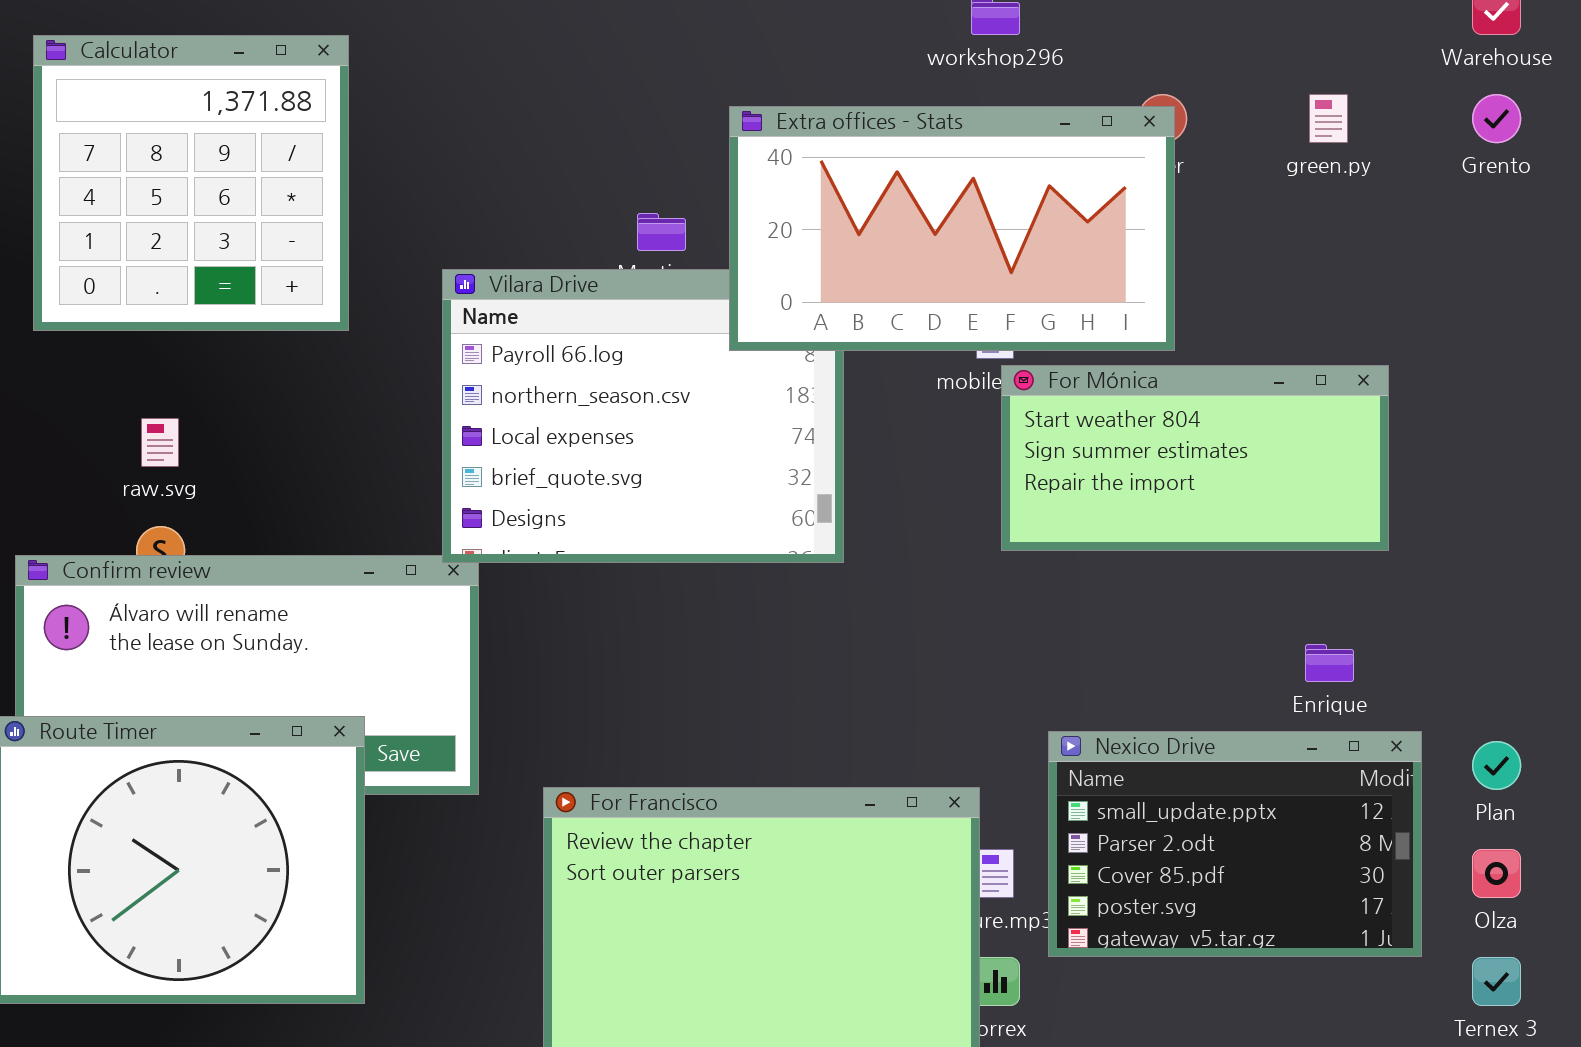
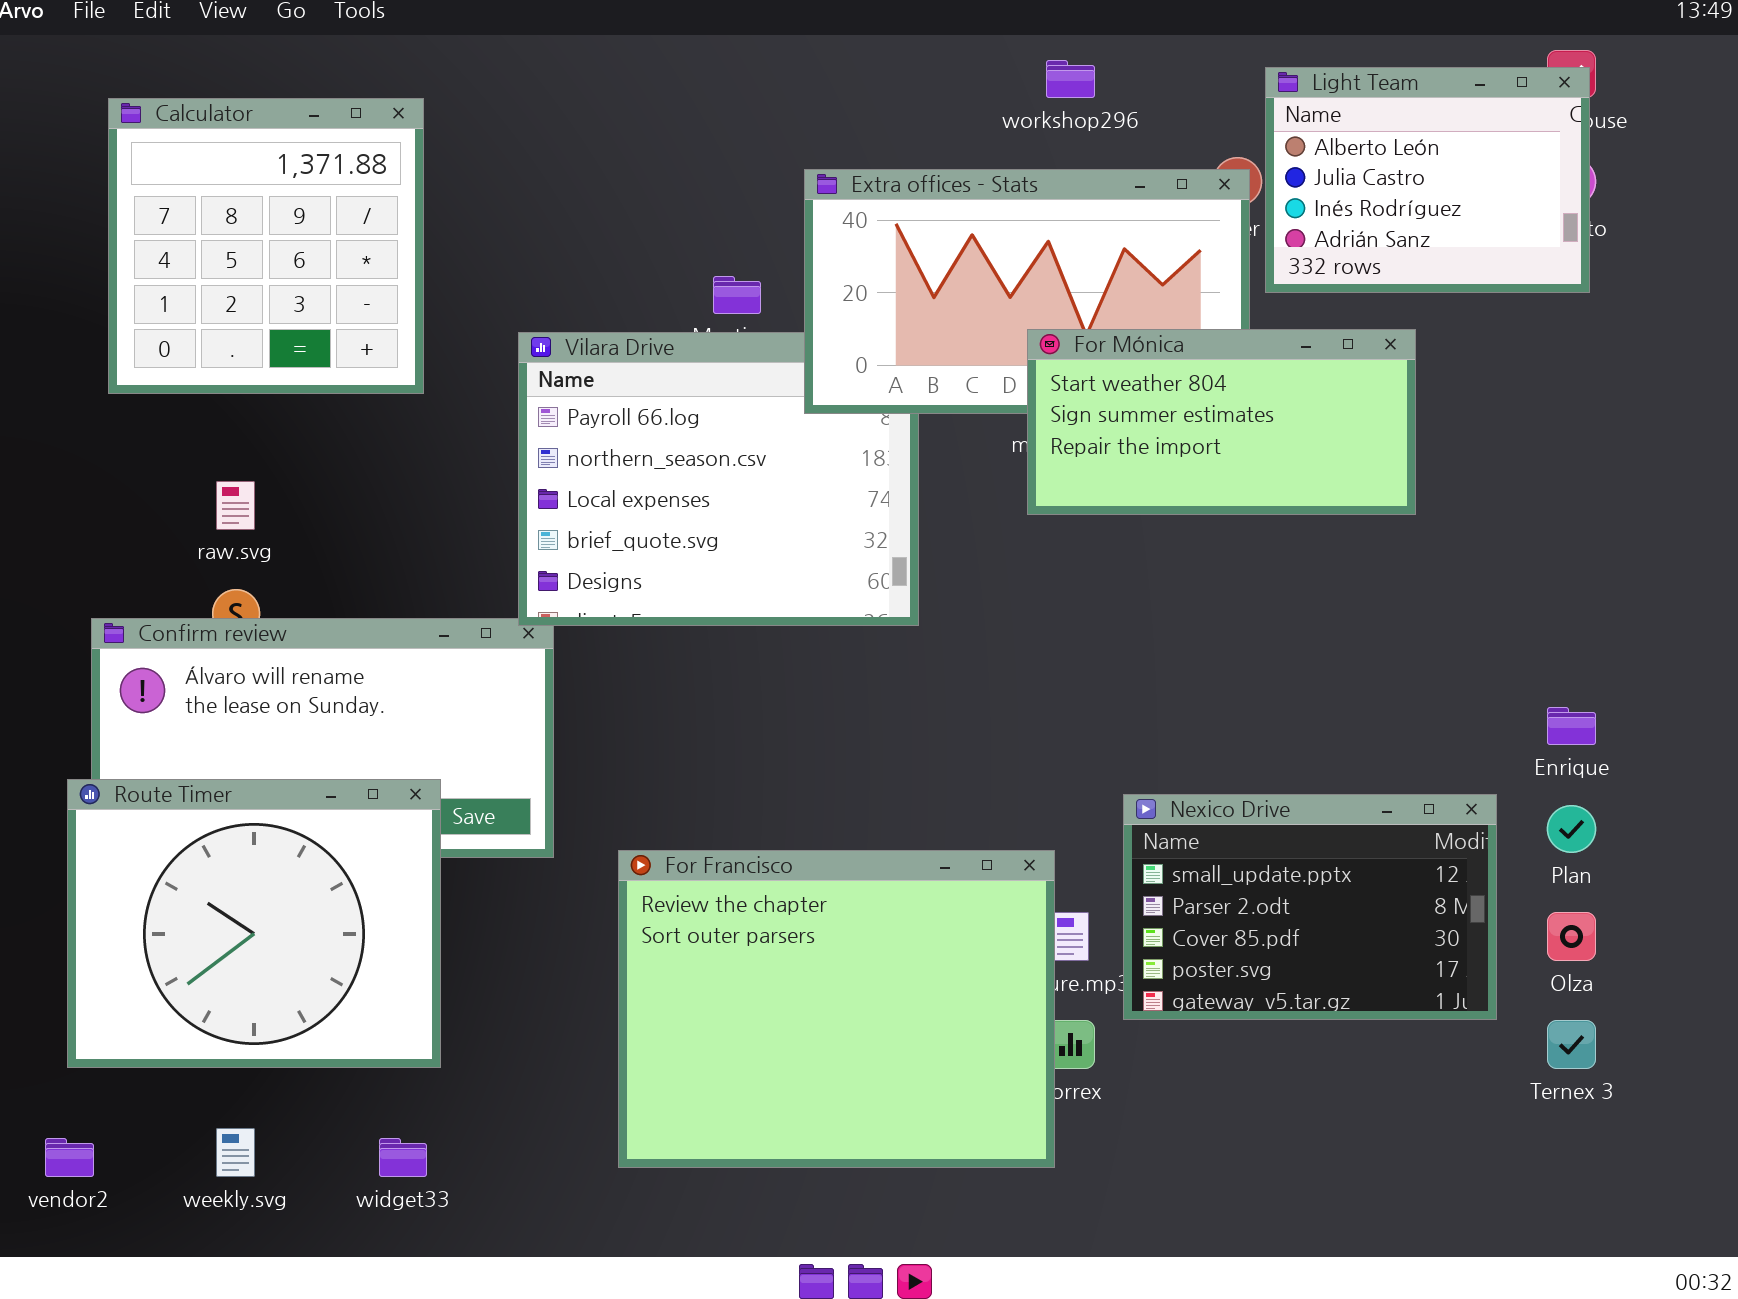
Light Team: none -> [1265,67,1590,293], opened
For Mónica: [1001,365,1389,551] -> [1027,329,1416,515], moved
Enrique: [1305,644,1354,682] -> [1547,707,1596,745], moved

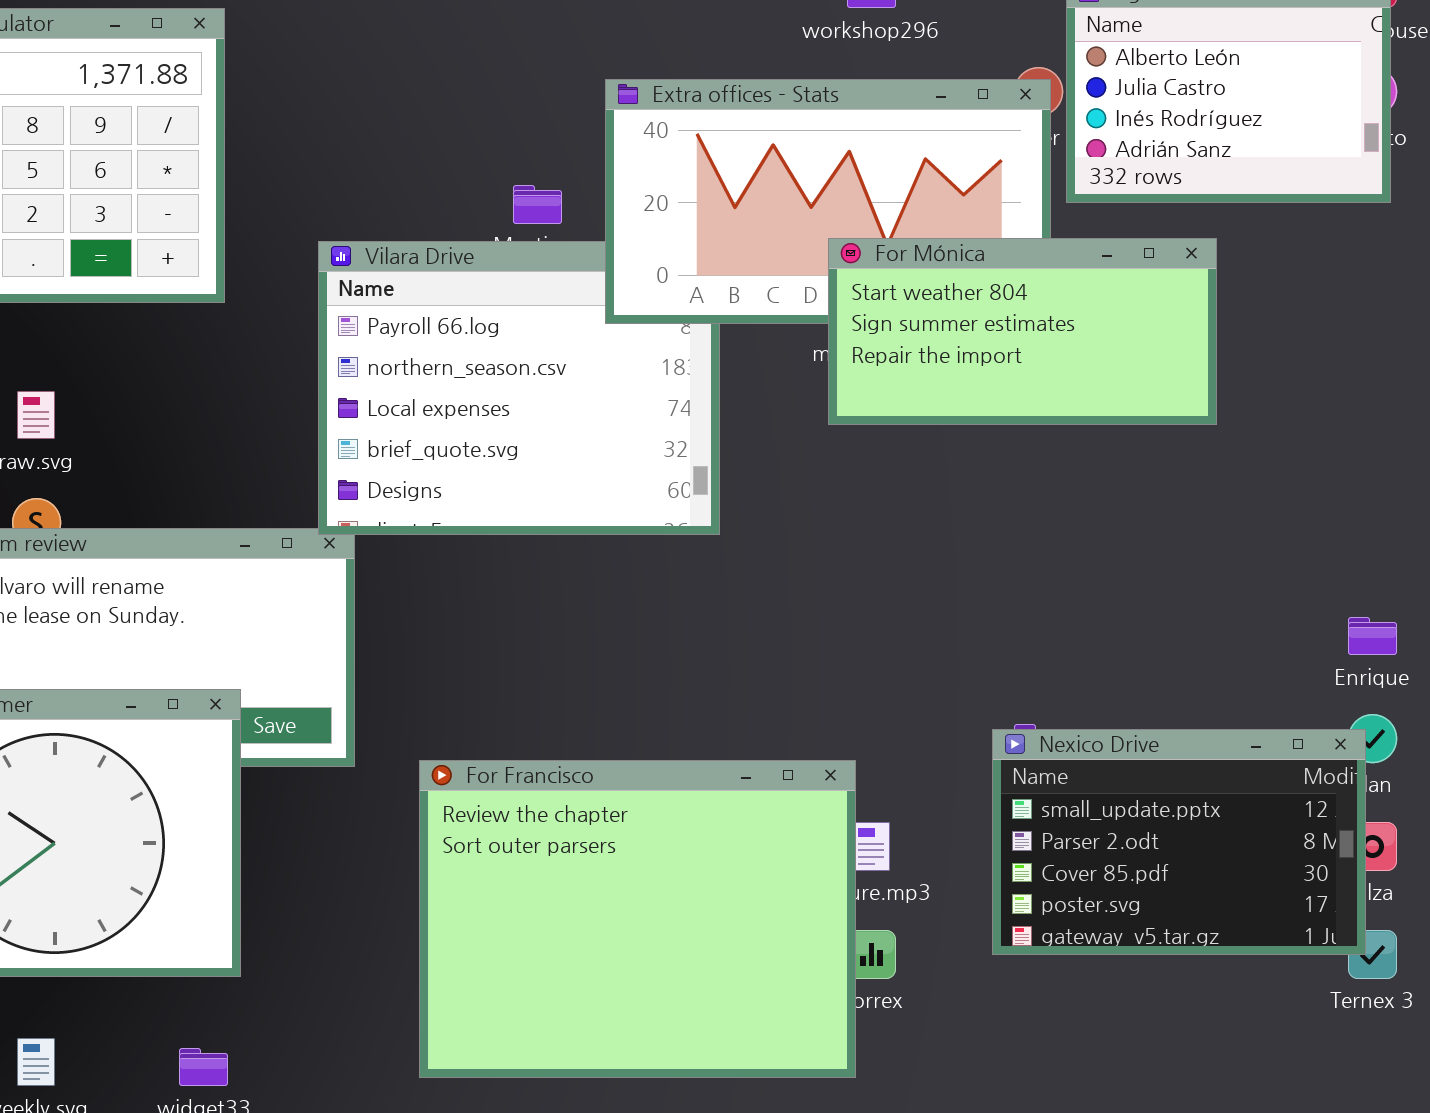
Nexico Drive: [1123,794,1497,1020] -> [992,729,1366,955], moved

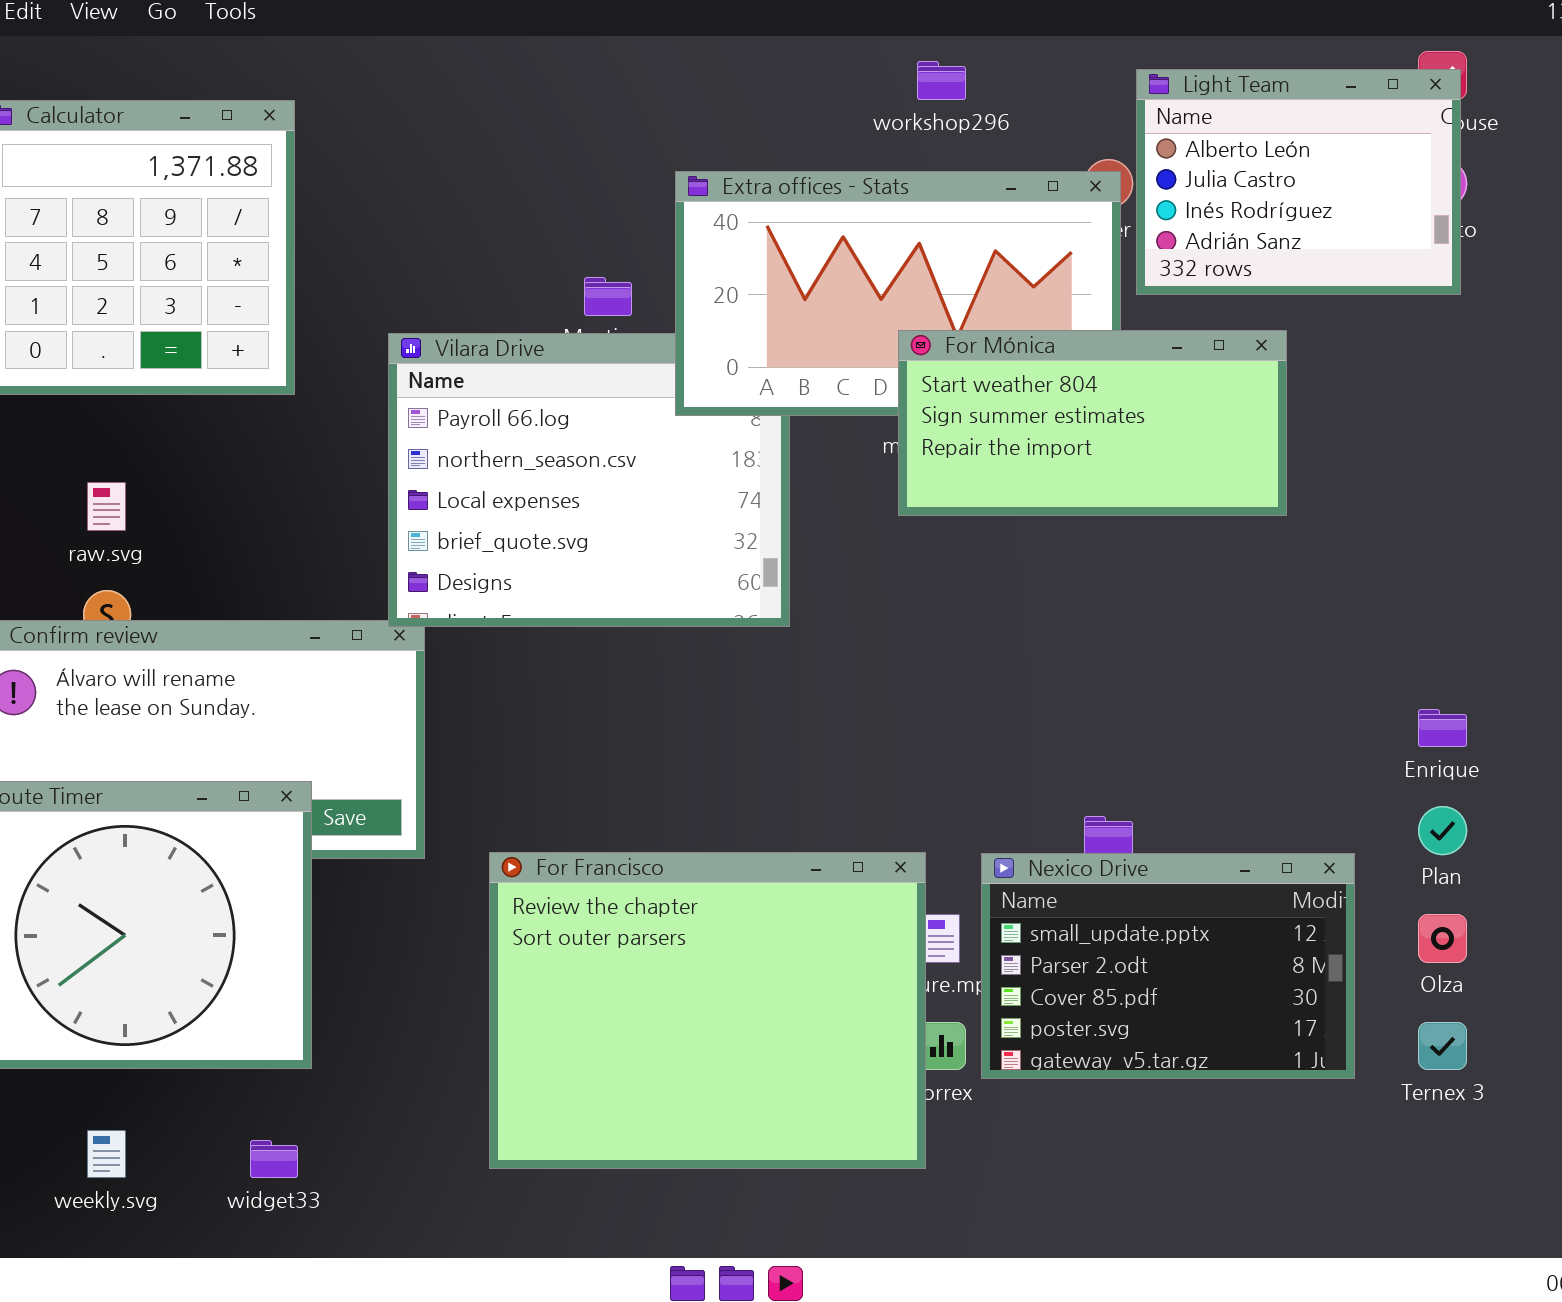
Nexico Drive: [992,729,1366,955] -> [981,853,1355,1079], moved

